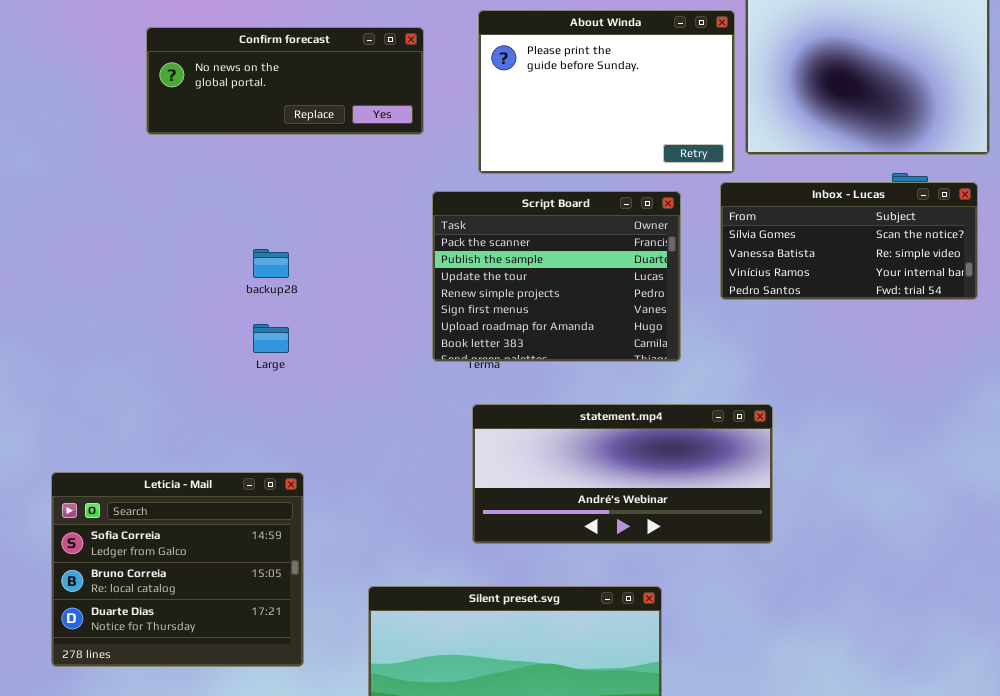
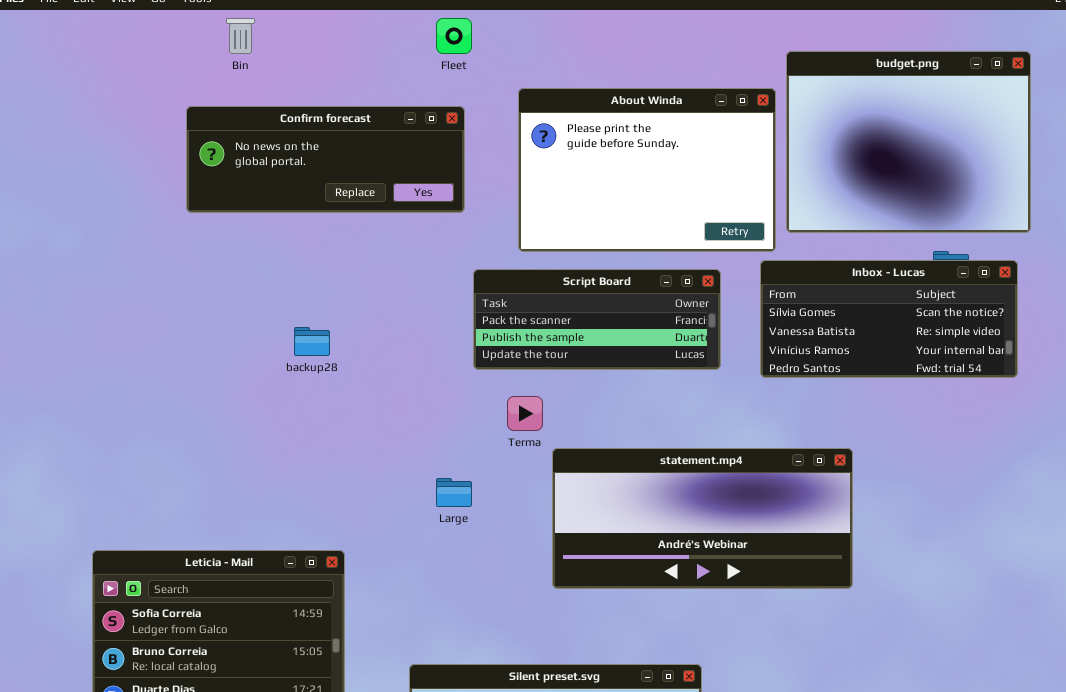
Script Board: [432,191,681,362] -> [473,269,721,370], resized
Large: [253,324,289,353] -> [436,478,472,507], moved
statement.mp4: [472,404,773,544] -> [552,448,853,589], moved

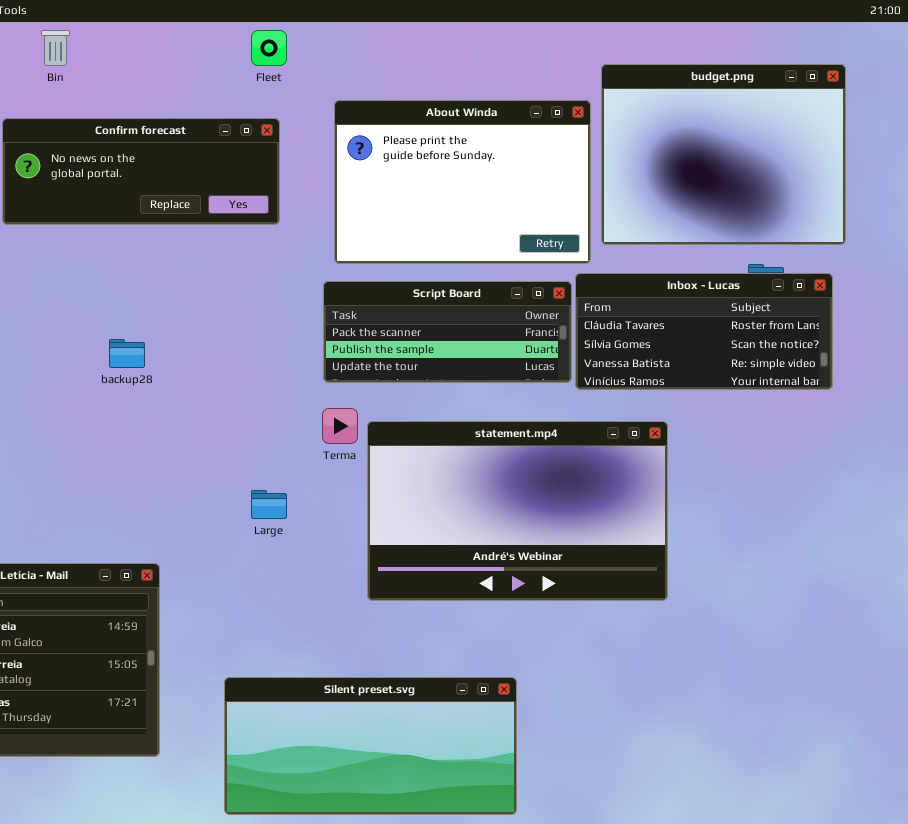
Inbox - Lucas: [760,260,1018,378] -> [575,273,833,390], scrolled up 1 row
Script Board: [473,269,721,370] -> [323,281,572,383], moved
statement.mp4: [552,448,853,589] -> [367,421,668,601], resized

